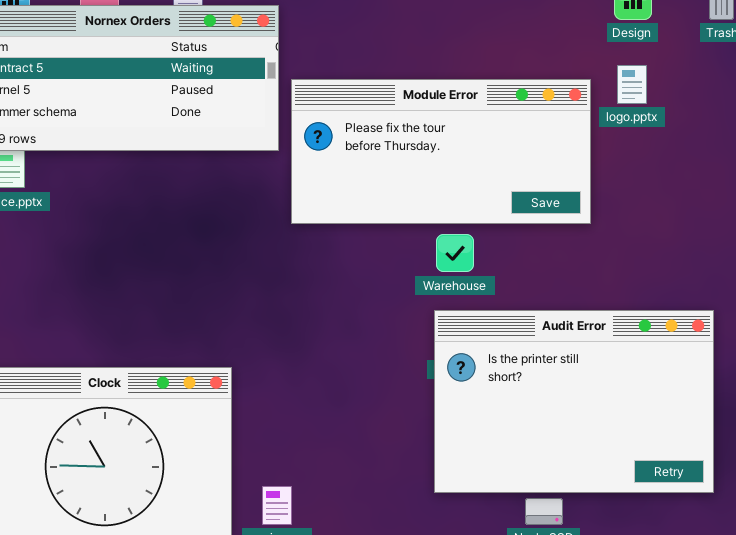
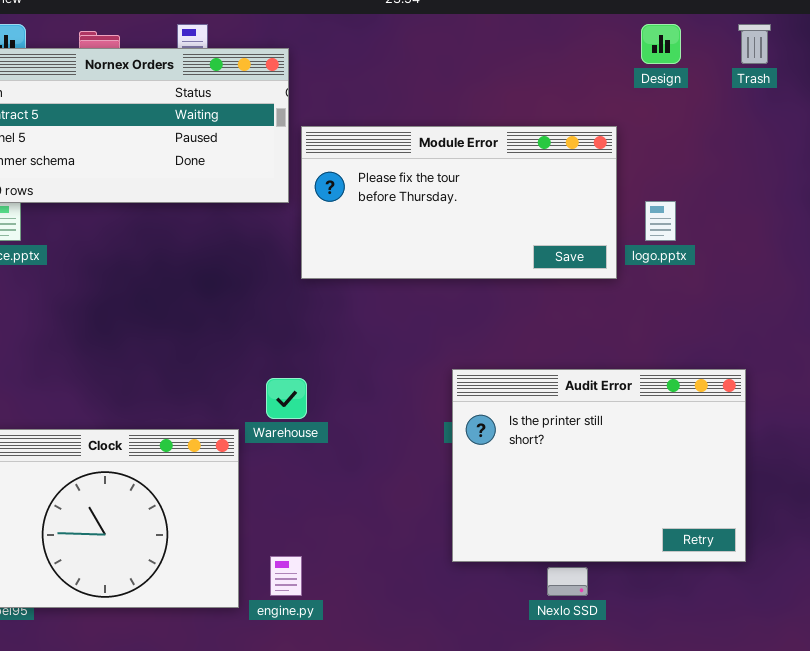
logo.pptx: [617,65,647,104] -> [645,201,676,241], moved
Warehouse: [436,234,474,272] -> [266,378,307,419], moved

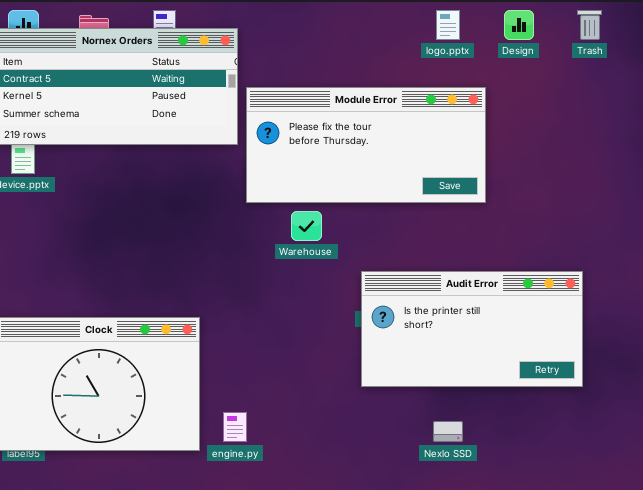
logo.pptx: [645,201,676,241] -> [436,10,460,40], moved
Audit Error: [452,369,746,562] -> [361,271,583,387], resized
Warehouse: [266,378,307,419] -> [291,211,322,241], moved

